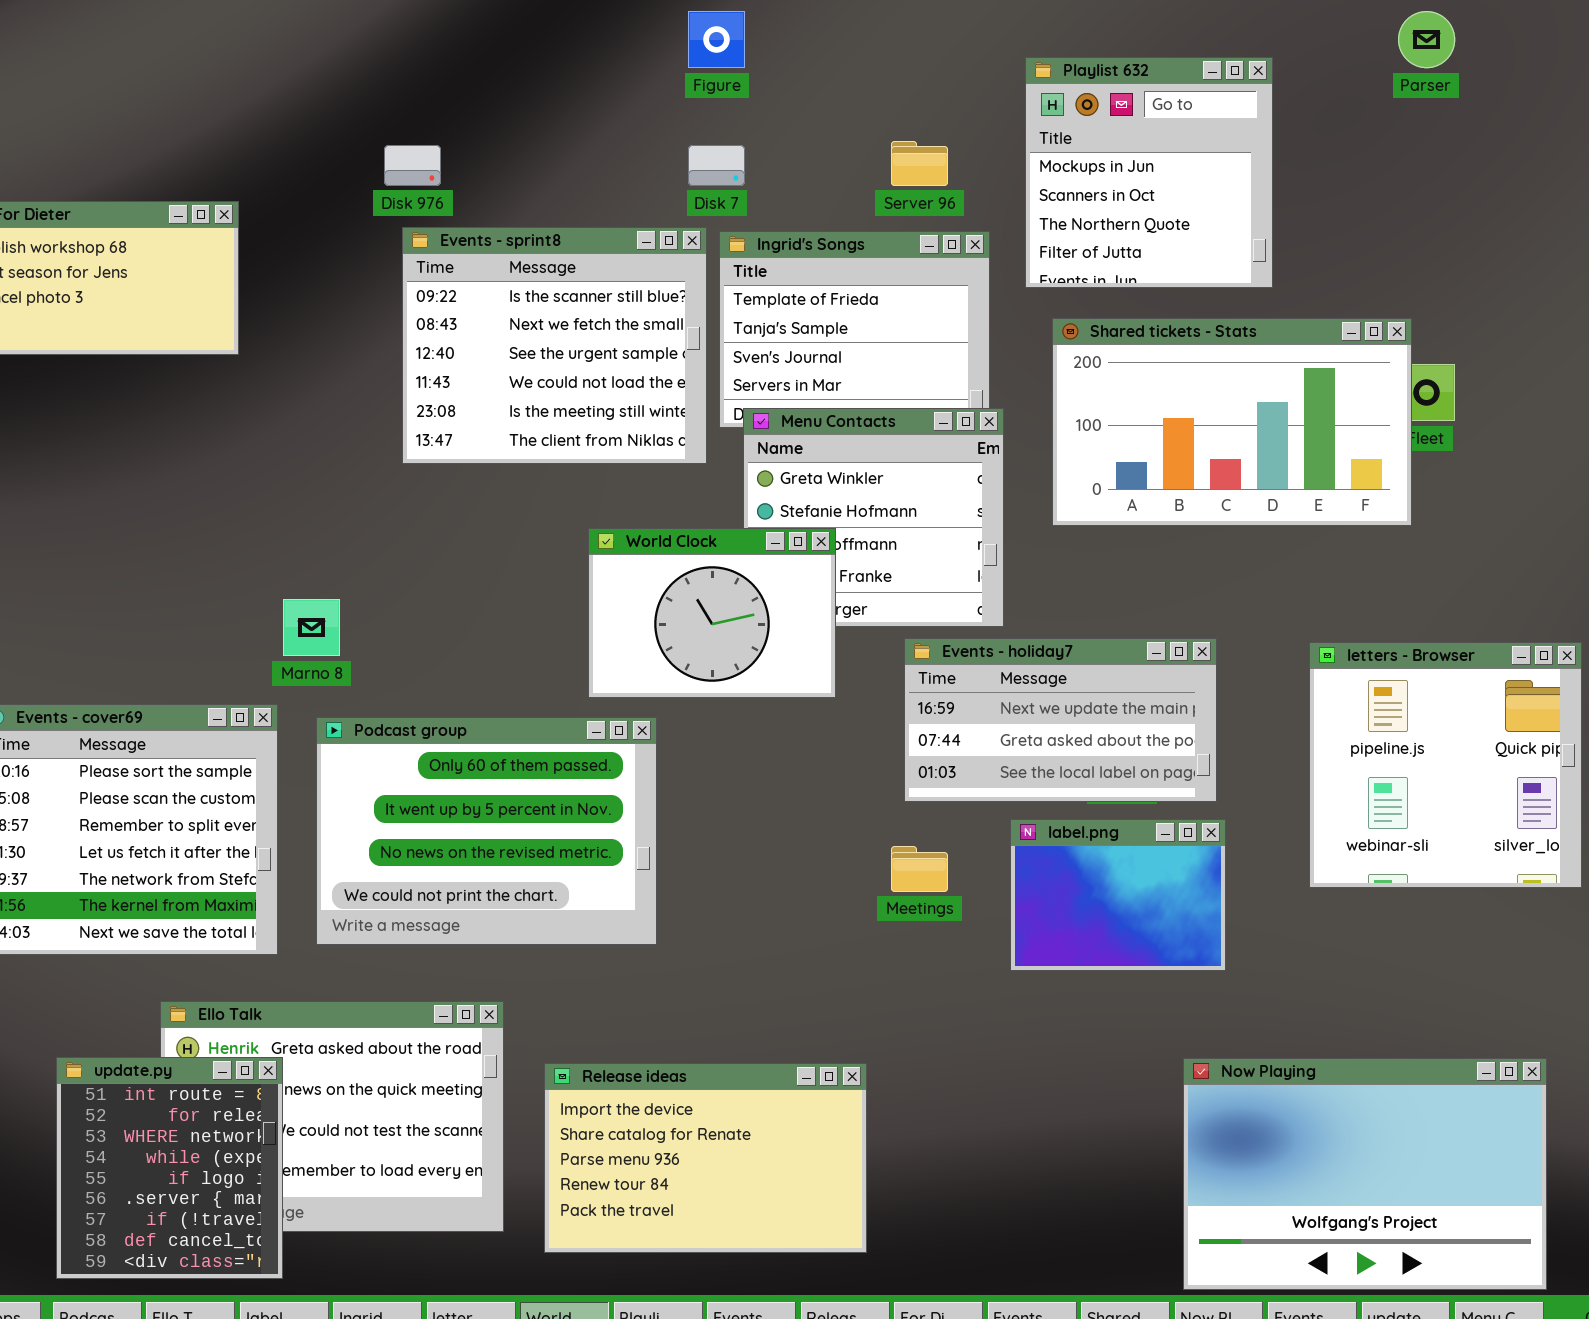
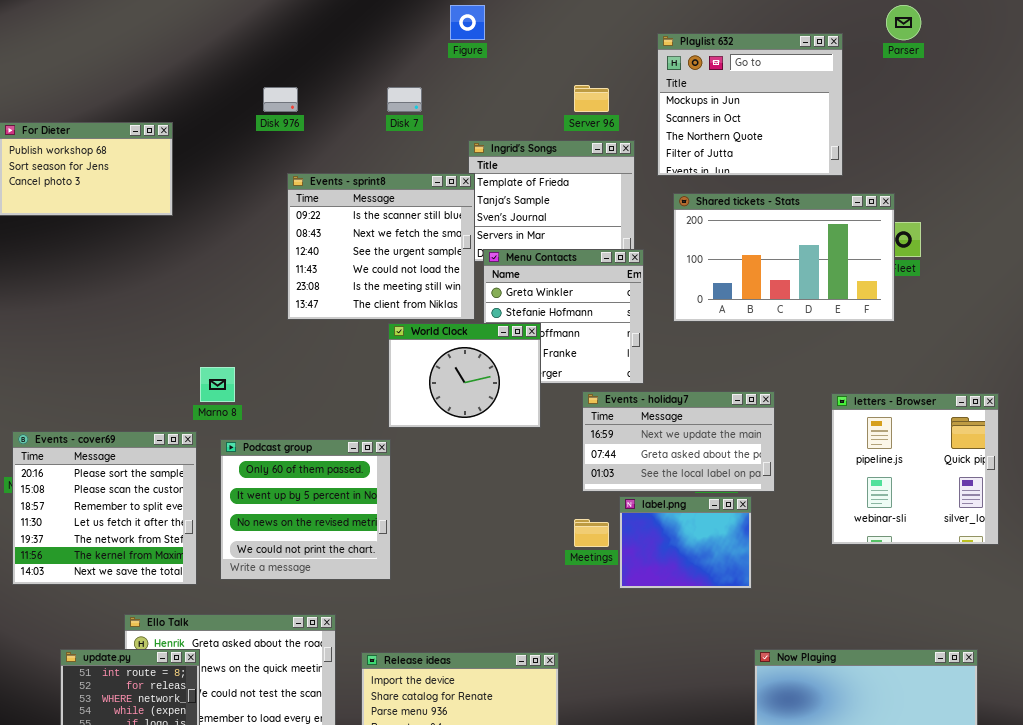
Playlist 632: [1025,57,1273,288] -> [657,33,843,176], resized
Disk 7: [688,145,745,186] -> [387,87,422,112], moved
Events - sprint8: [402,227,707,464] -> [287,173,475,320], moved
Podcast group: [316,717,657,945] -> [220,439,391,580], resized
label.png: [1010,819,1226,971] -> [619,496,752,589], moved

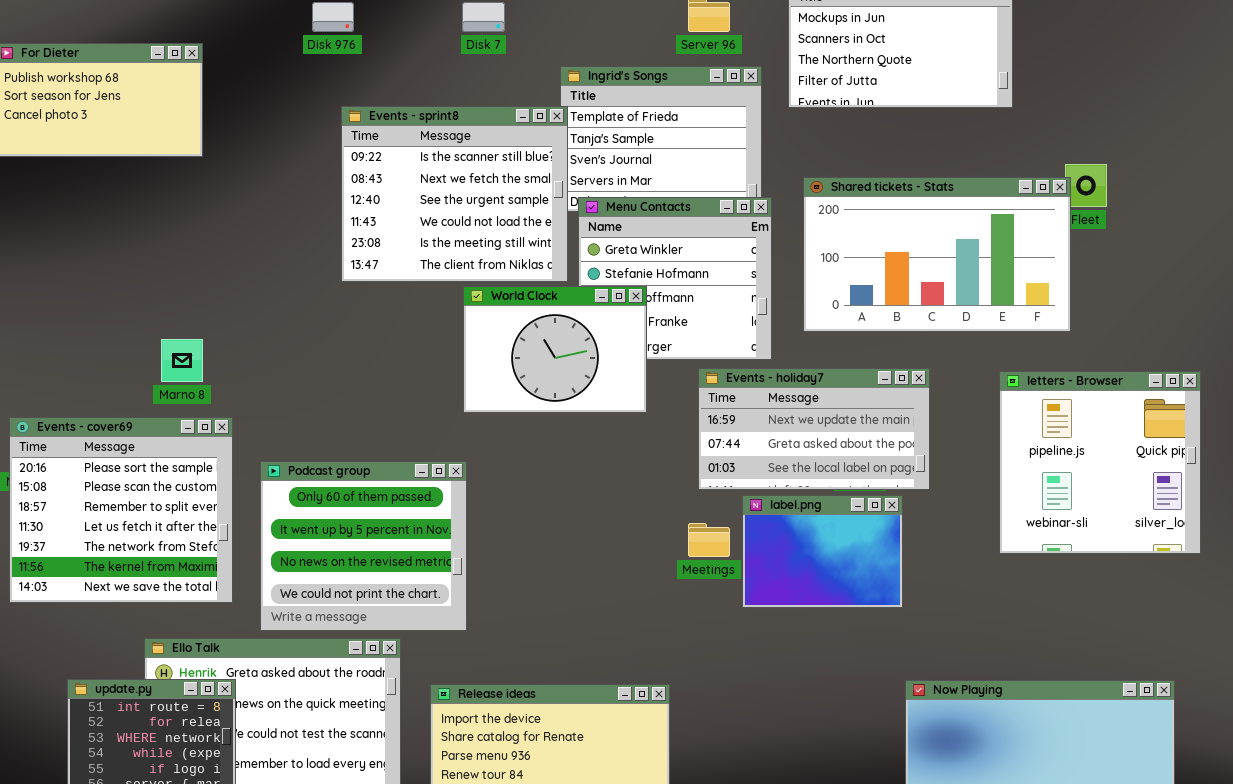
Shared tickets - Stats: [673,193,895,322] -> [803,177,1071,332], moved
Marno 8: [200,367,235,402] -> [161,339,203,382], moved
Podcast group: [220,439,391,580] -> [260,461,467,631], moved

